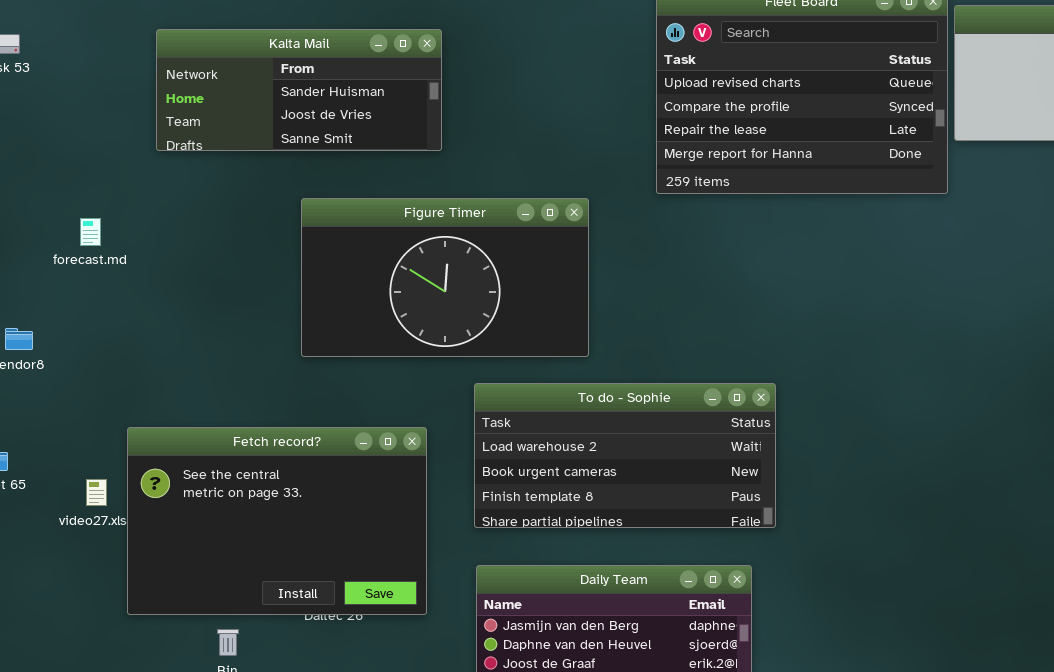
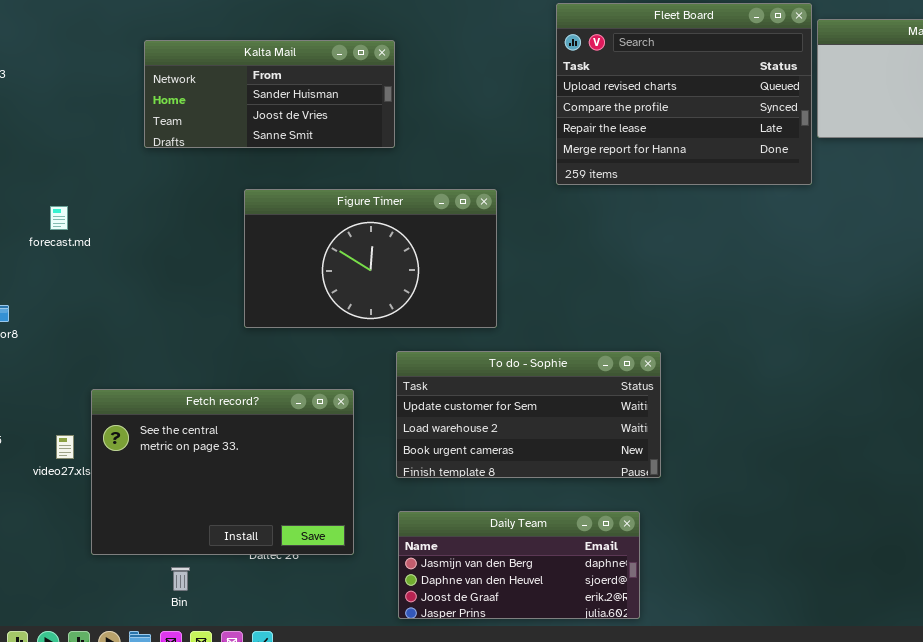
Kalta Mail: [156,29,442,151] -> [144,40,395,148], moved
To do - Sophie: [474,383,776,528] -> [396,351,661,478], scrolled up 1 row

